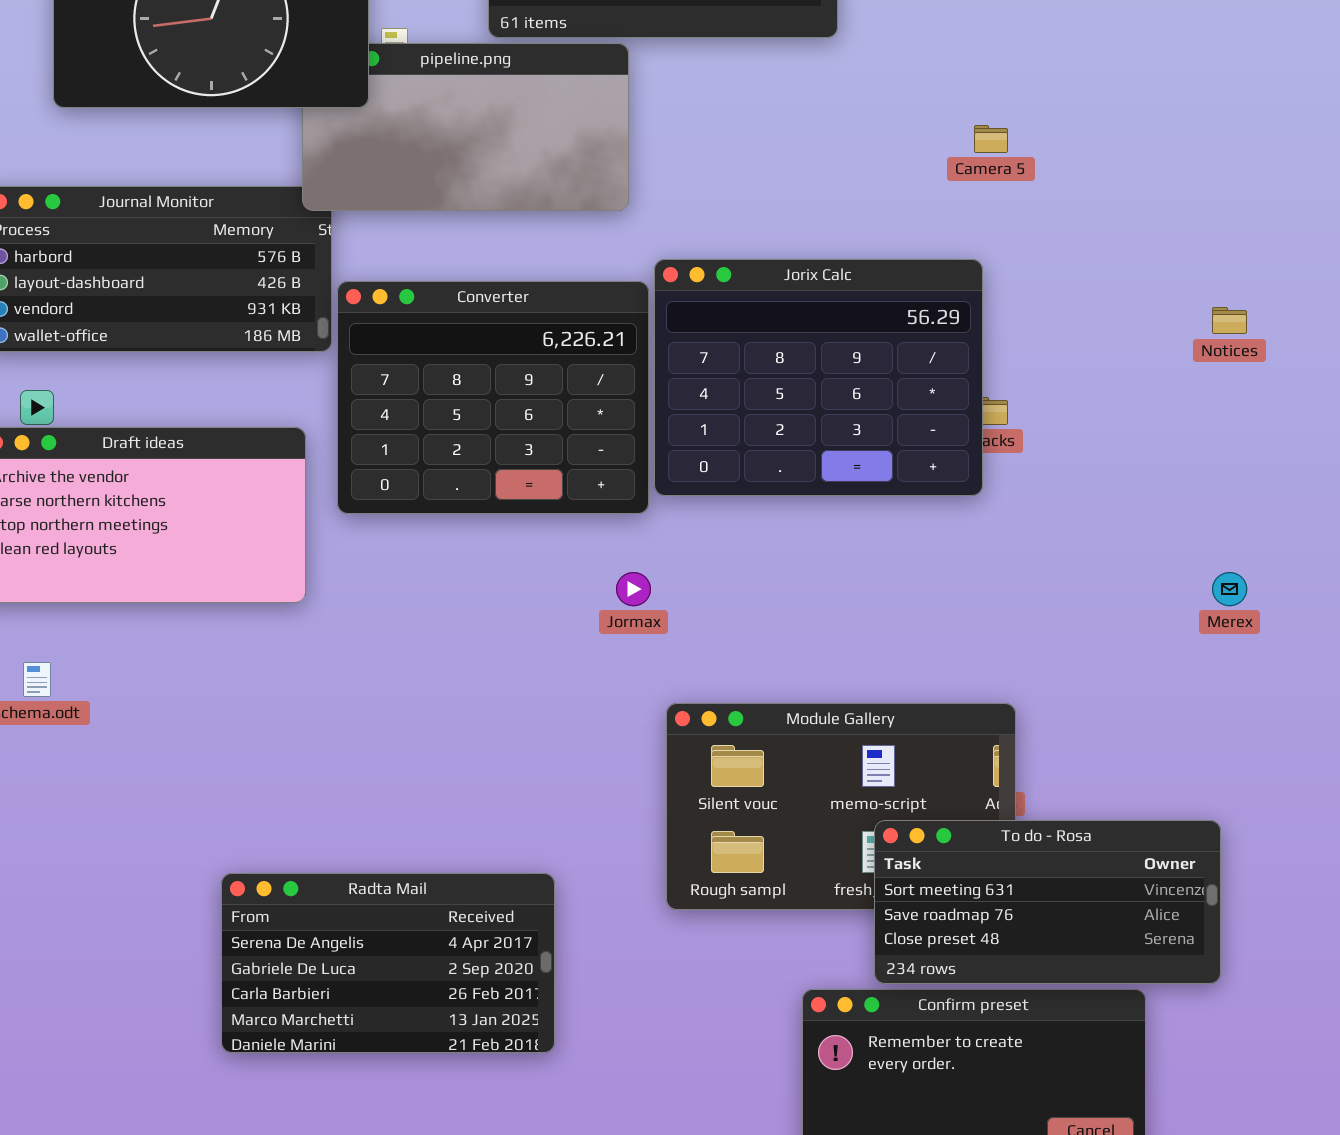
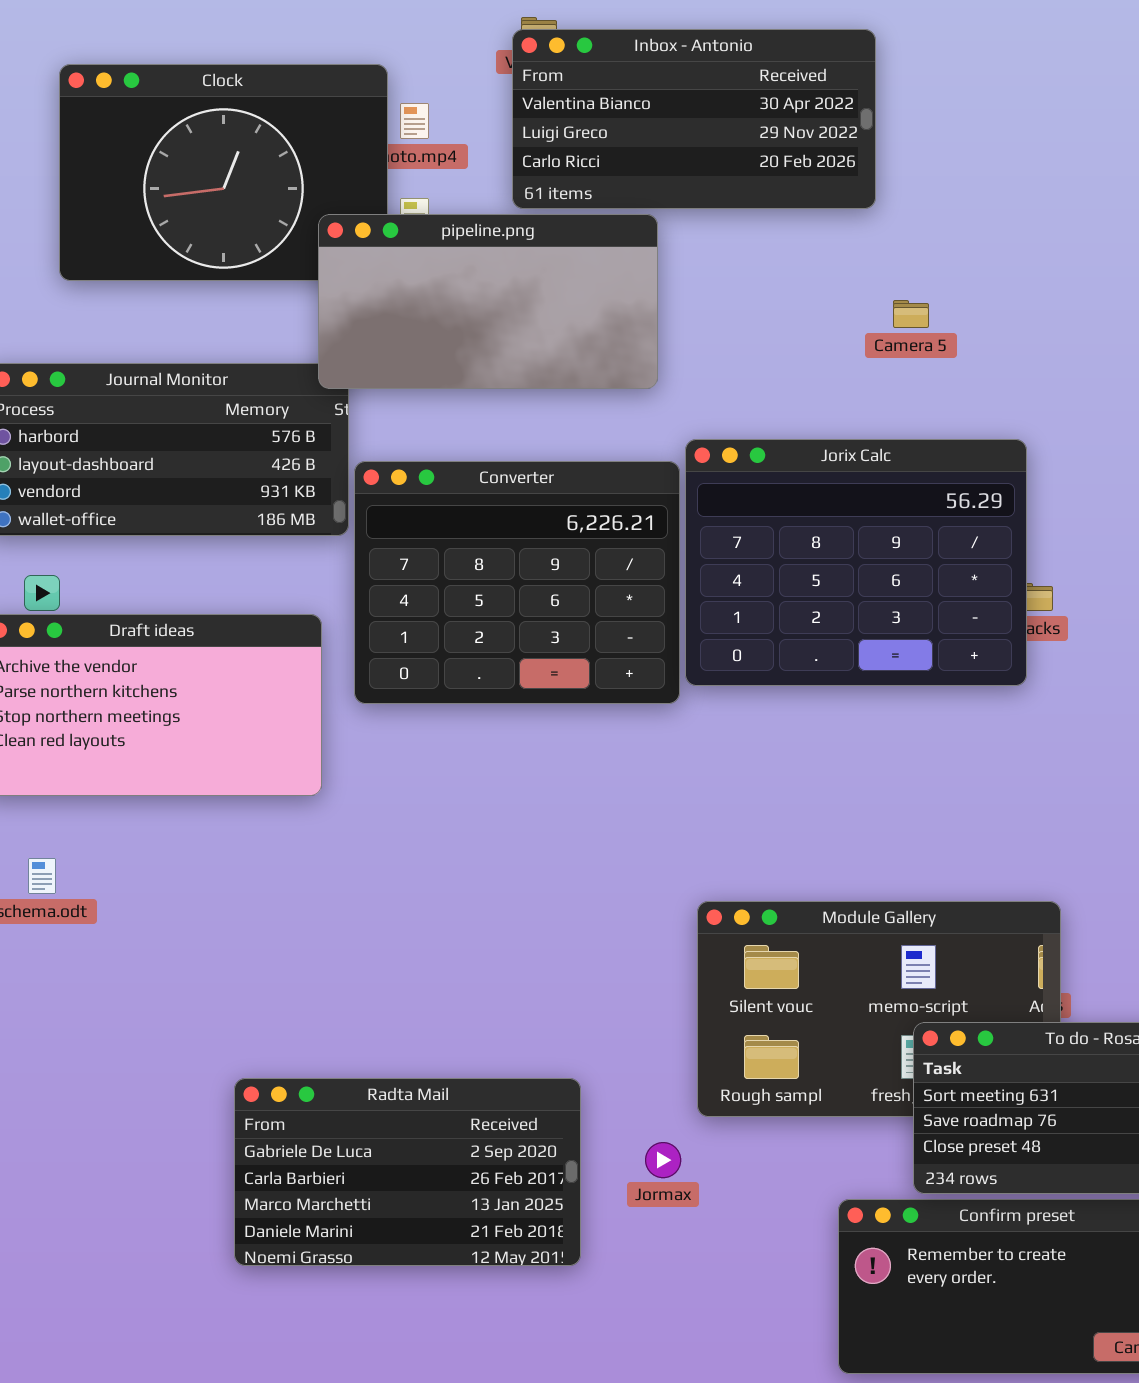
pipeline.png: [302,43,629,211] -> [318,214,658,389], raised
Camera 5: [974,125,1008,153] -> [893,300,929,328], moved
Jormax: [616,572,651,606] -> [645,1142,681,1178], moved
Radta Mail: [221,873,555,1053] -> [234,1078,581,1266], scrolled down 1 row

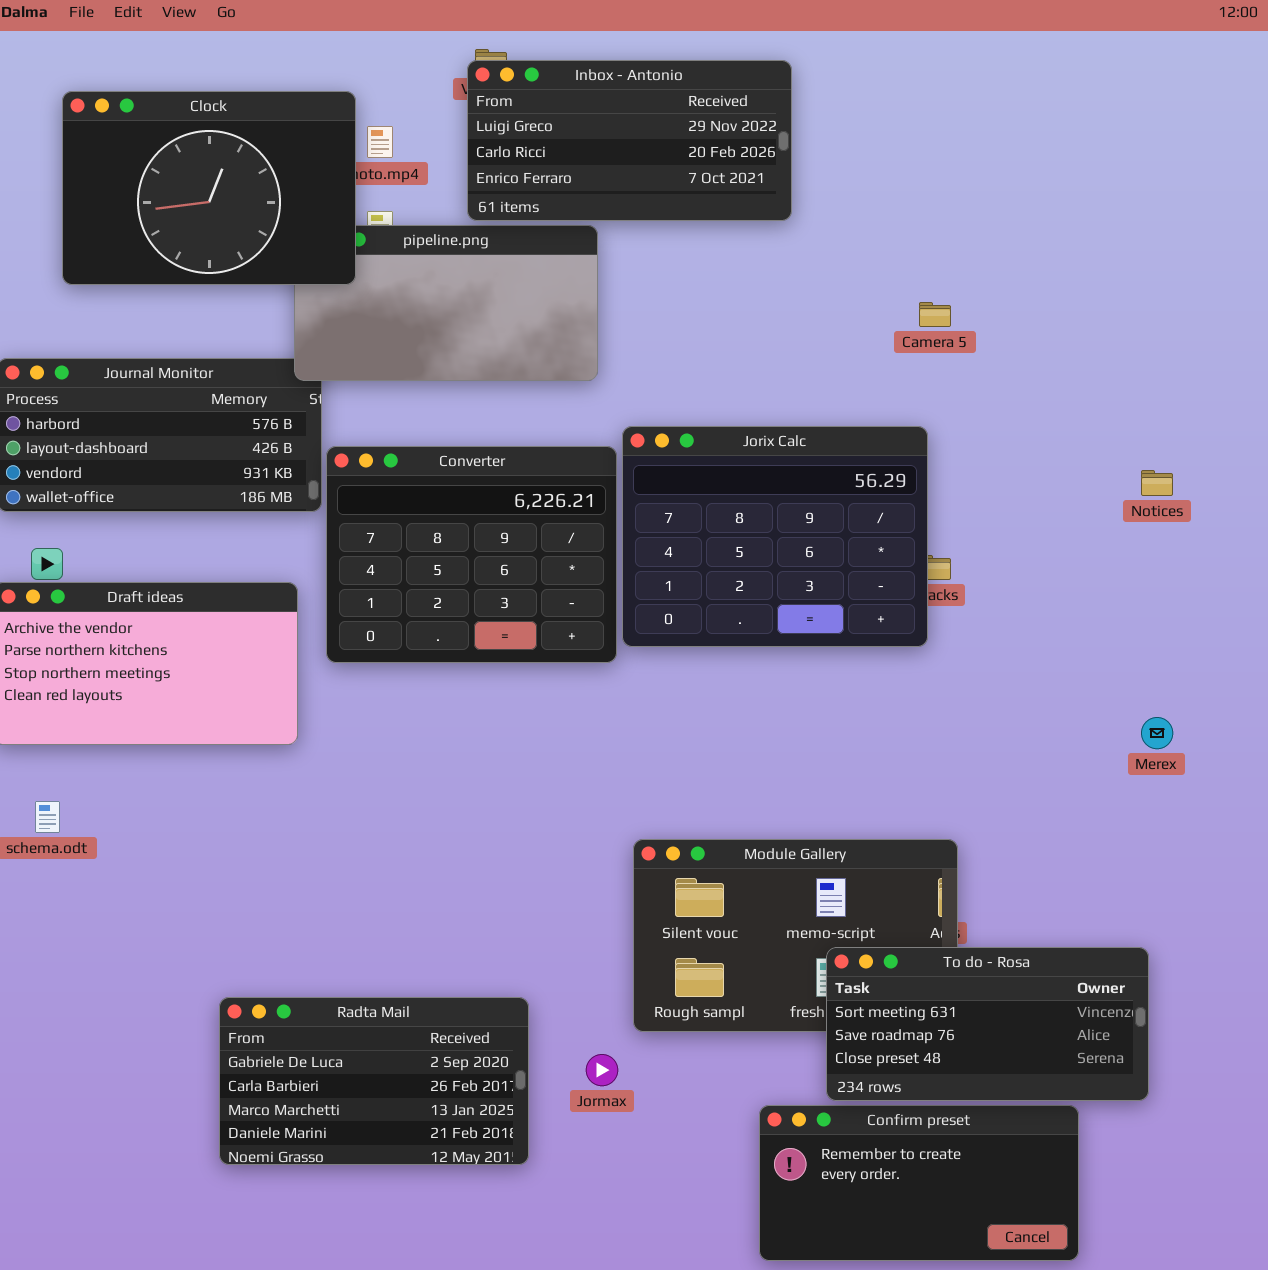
Inbox - Antonio: [512,29,876,209] -> [467,60,792,221], scrolled down 1 row
Clock: [59,64,388,281] -> [62,91,356,285], raised
Camera 5: [893,300,929,328] -> [919,302,951,327], moved

